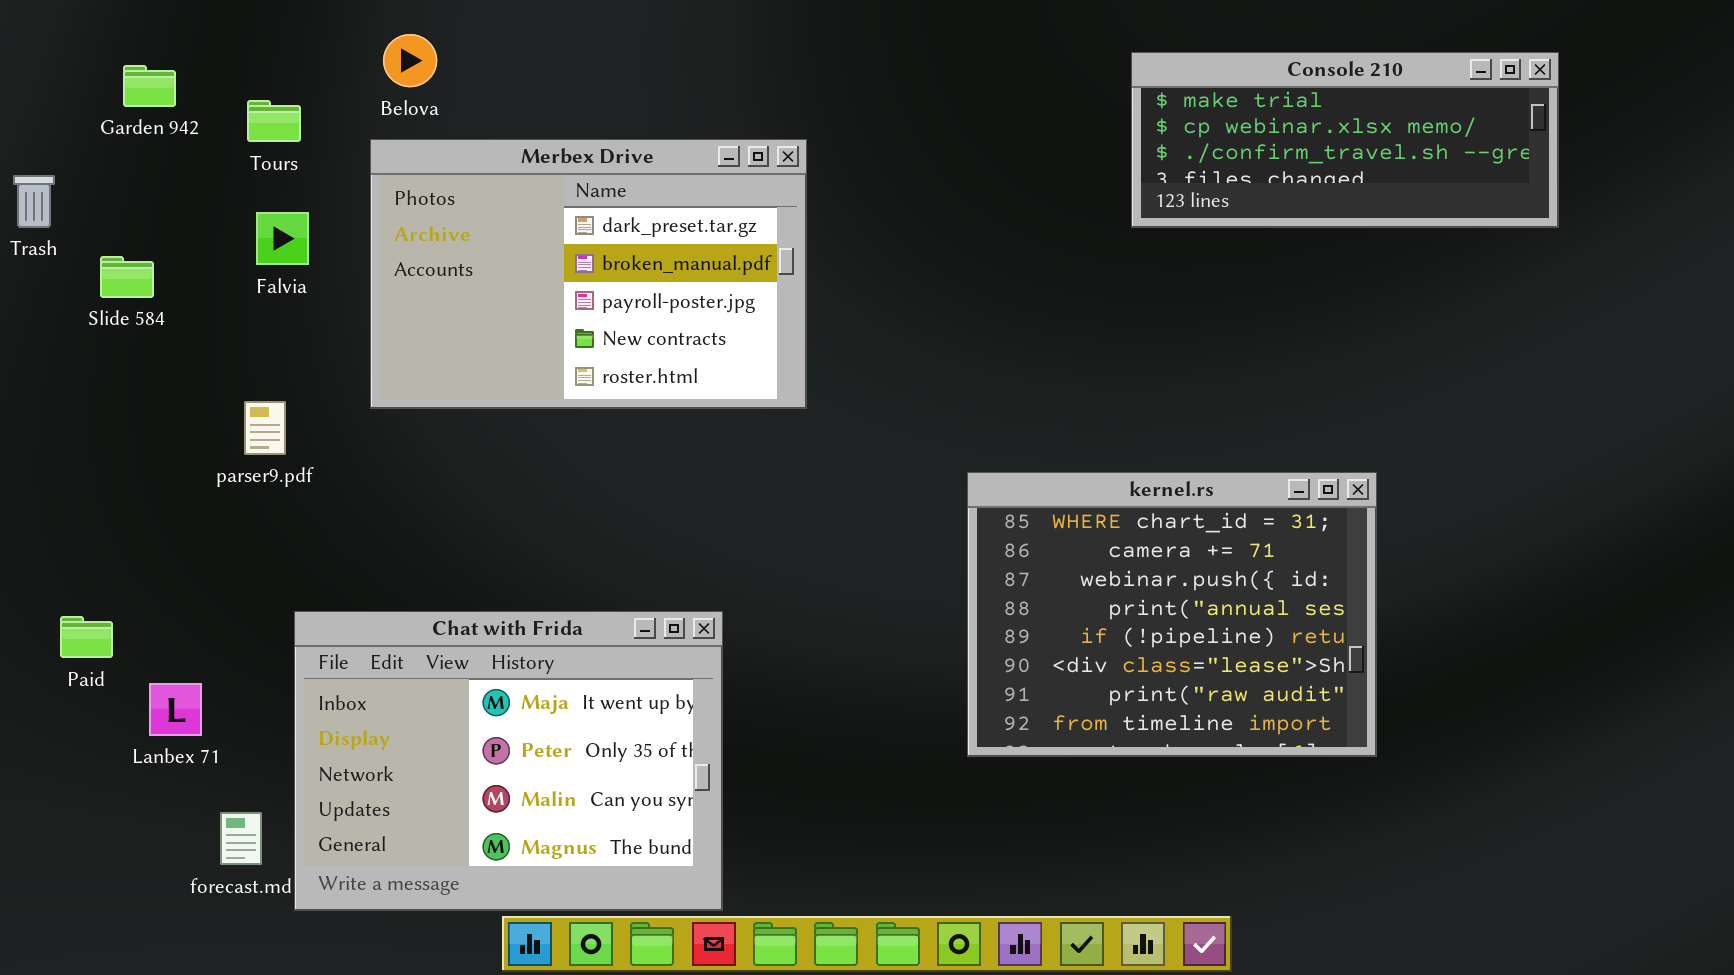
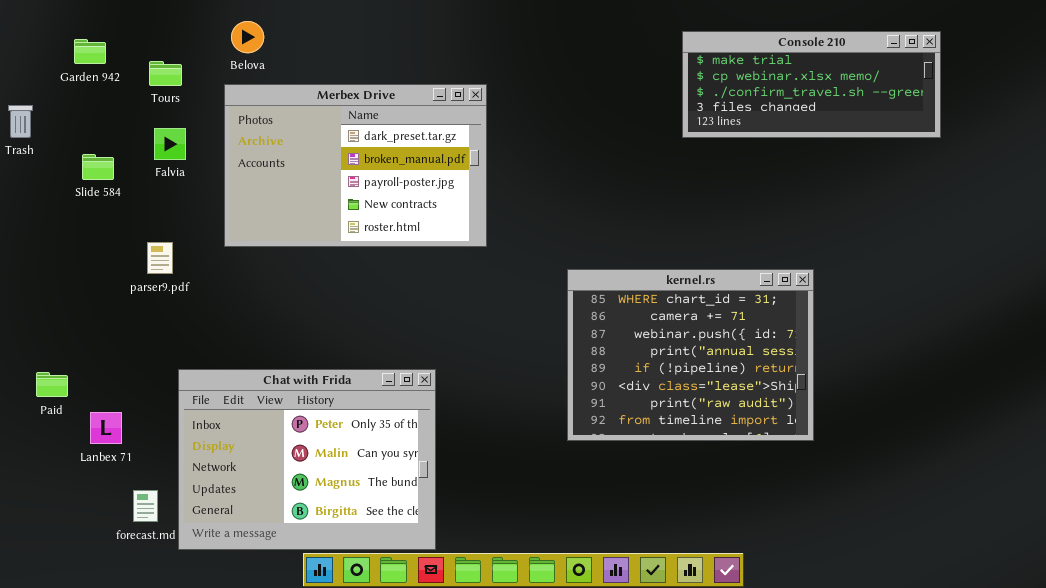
Slide 584: [100,256,154,298] -> [82,154,114,180], moved
kernel.rs: [967,472,1377,757] -> [567,269,814,441], moved
Chat with Frida: [294,611,723,911] -> [178,369,436,550], scrolled down 1 row

